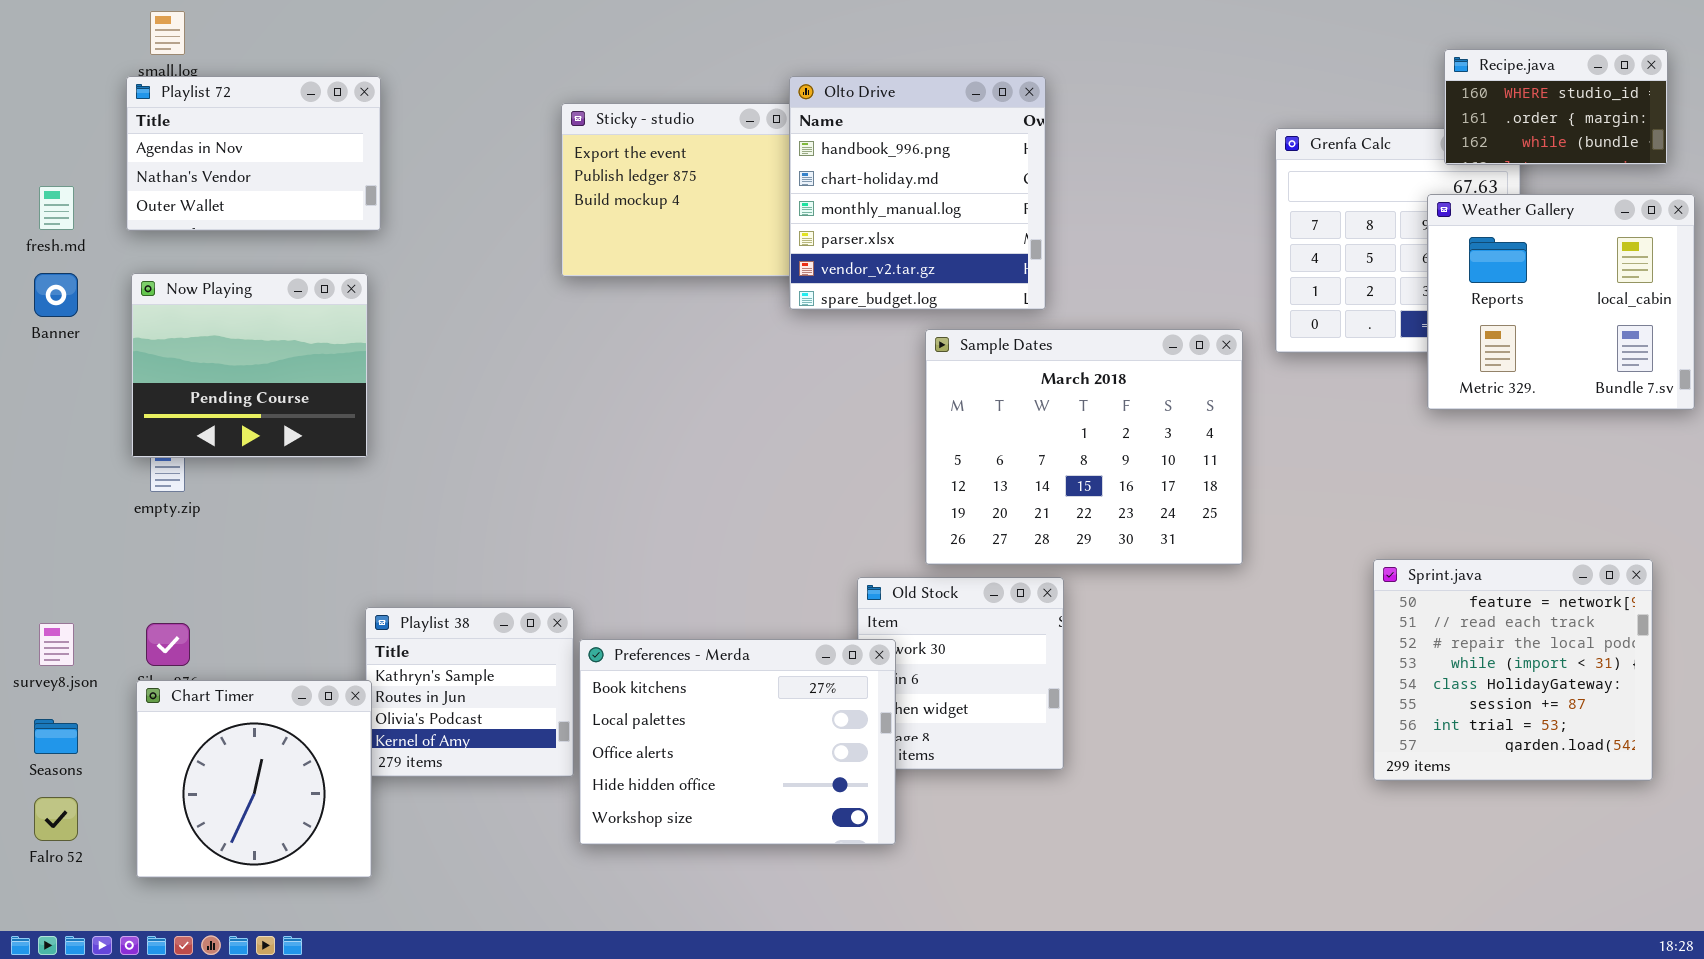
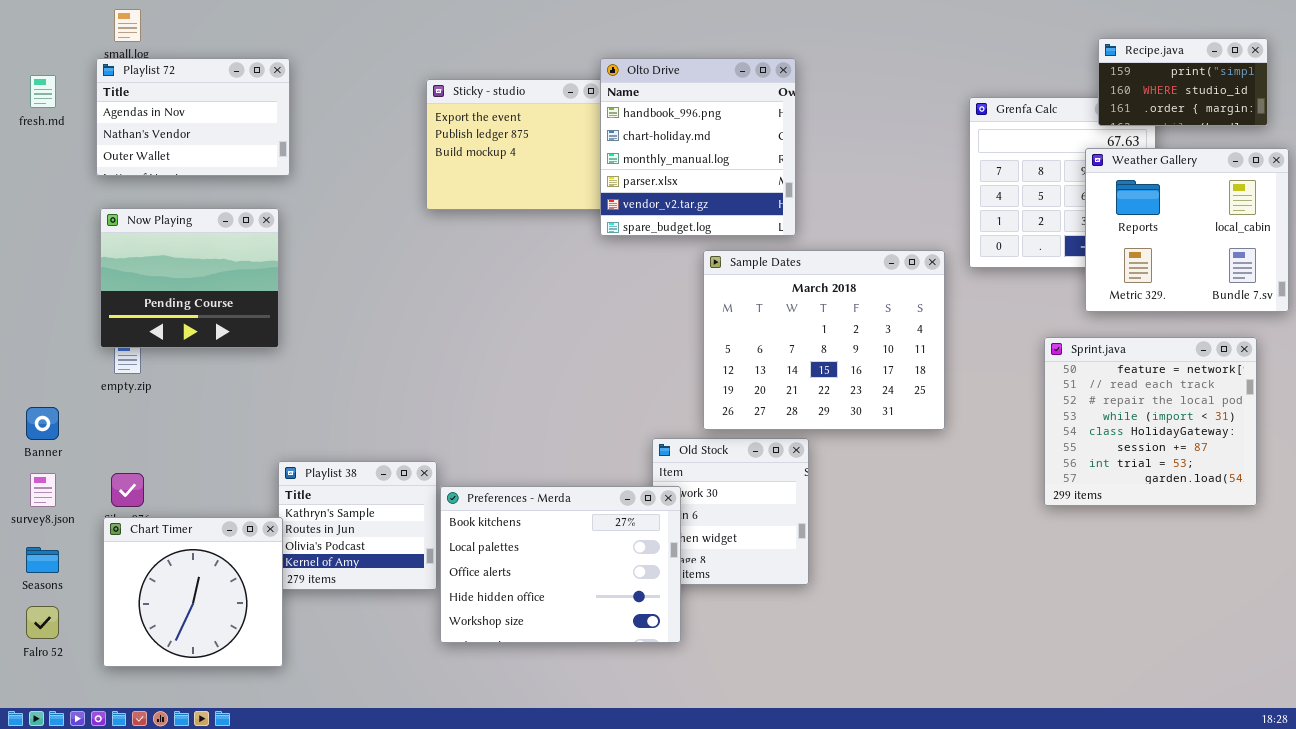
Recipe.java: [1444,49,1668,165] -> [1098,38,1268,126], scrolled up 1 row
fresh.md: [39,186,74,230] -> [30,75,56,108], moved
Banner: [34,273,78,317] -> [26,407,59,440], moved
Sprint.java: [1373,559,1653,781] -> [1044,337,1257,506], moved

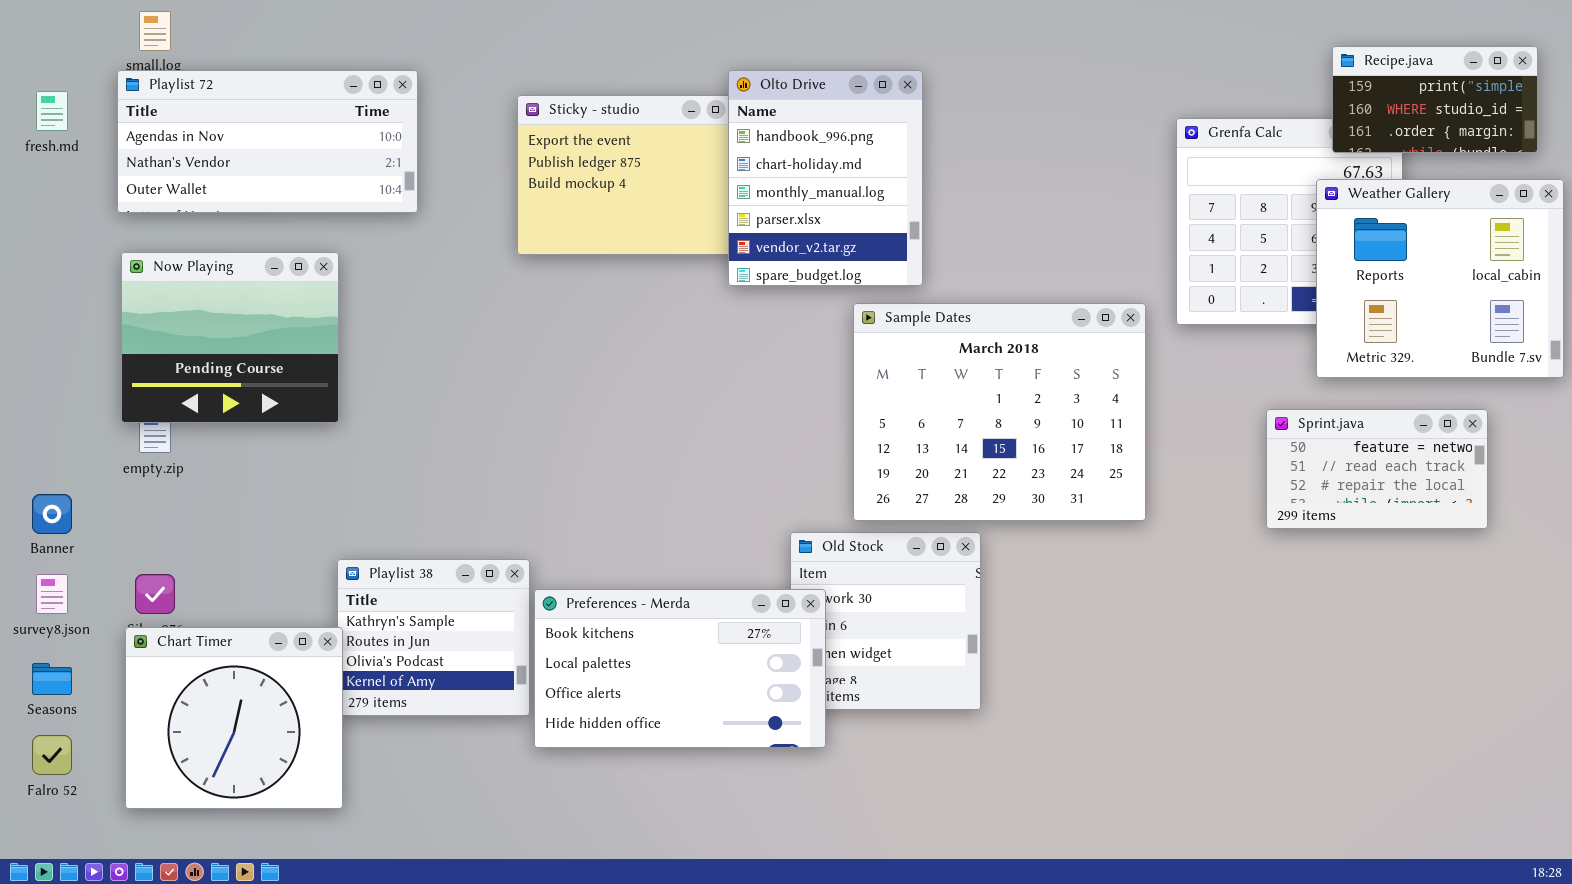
Playlist 72: [96,58,290,176] -> [117,70,418,213], resized
Olto Drive: [600,58,796,236] -> [728,70,923,286], resized
Sprint.java: [1044,337,1257,506] -> [1266,409,1488,529], resized
Preferences - Merda: [440,486,681,643] -> [534,589,826,748], resized

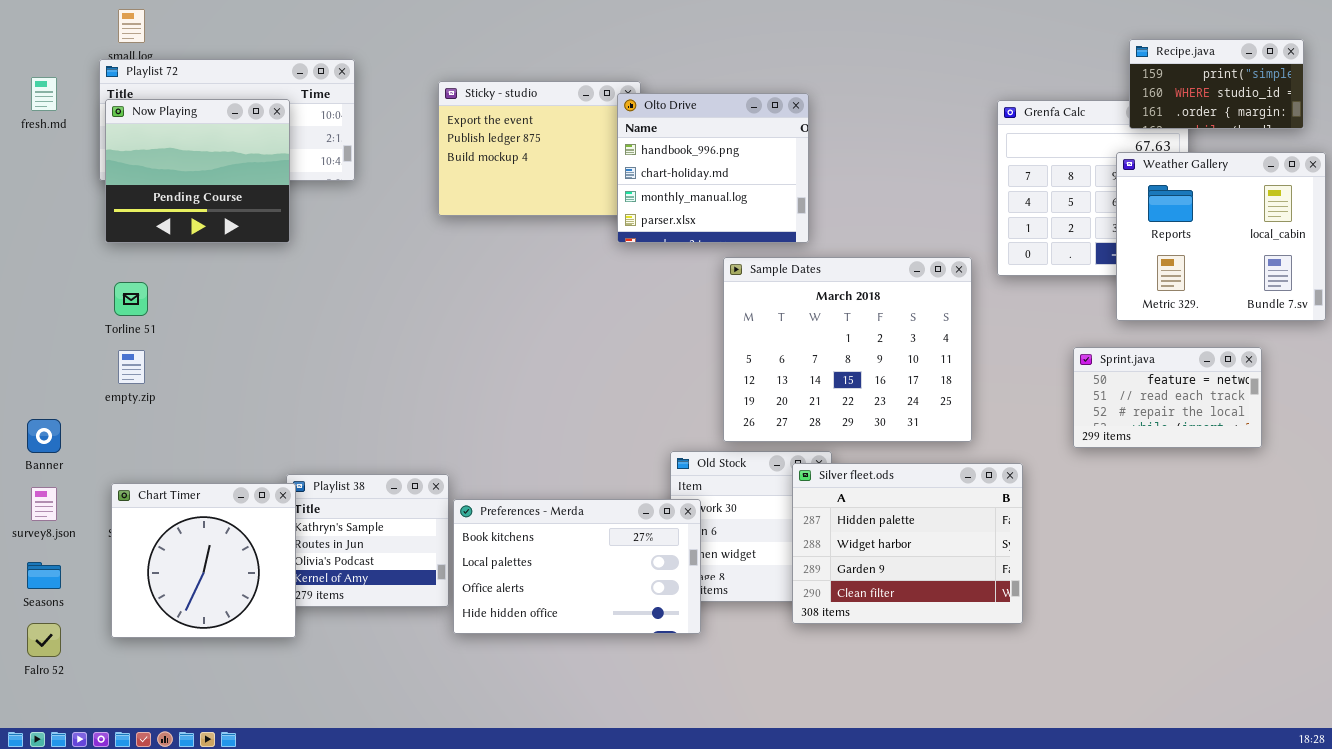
Olto Drive: [728,70,923,286] -> [617,93,809,243], resized
Now Playing: [121,252,339,423] -> [105,99,290,243], moved
Silver fleet.ods: none -> [792,463,1023,624], opened
Chart Timer: [125,627,343,809] -> [111,483,296,638], moved

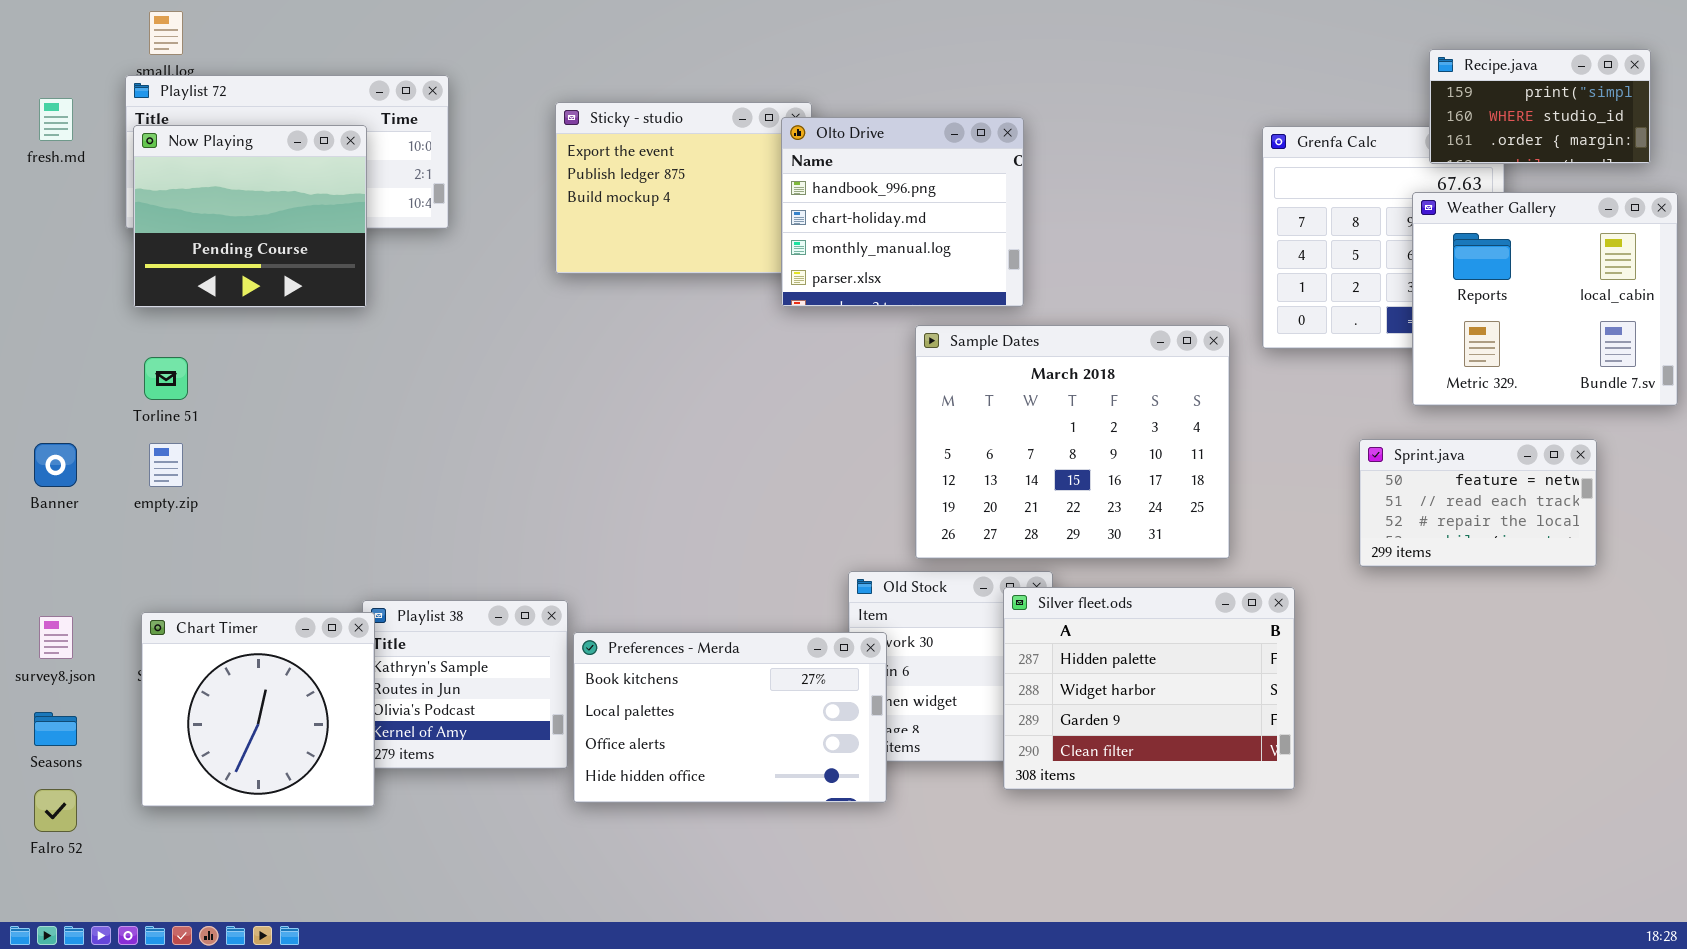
Banner: [27,419,61,453] -> [34,443,77,487], moved

